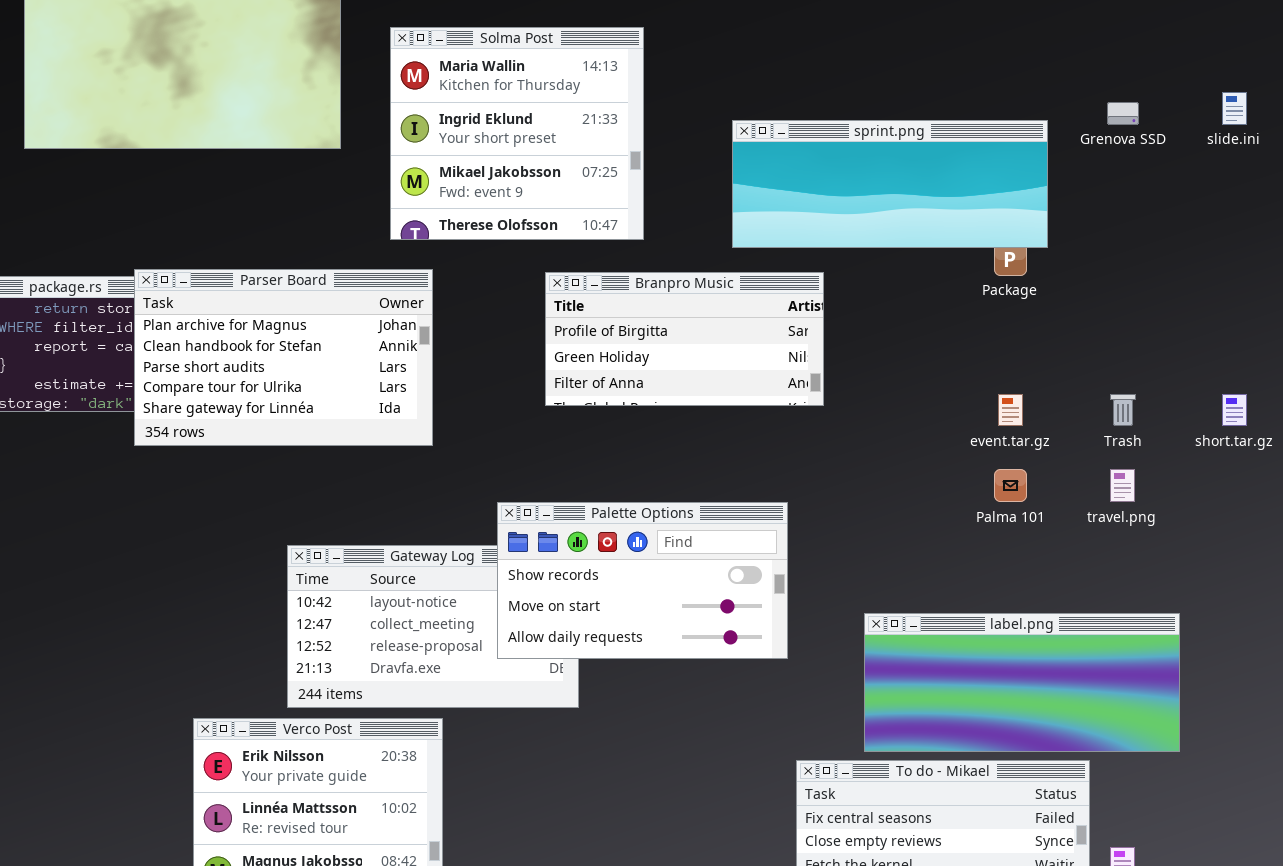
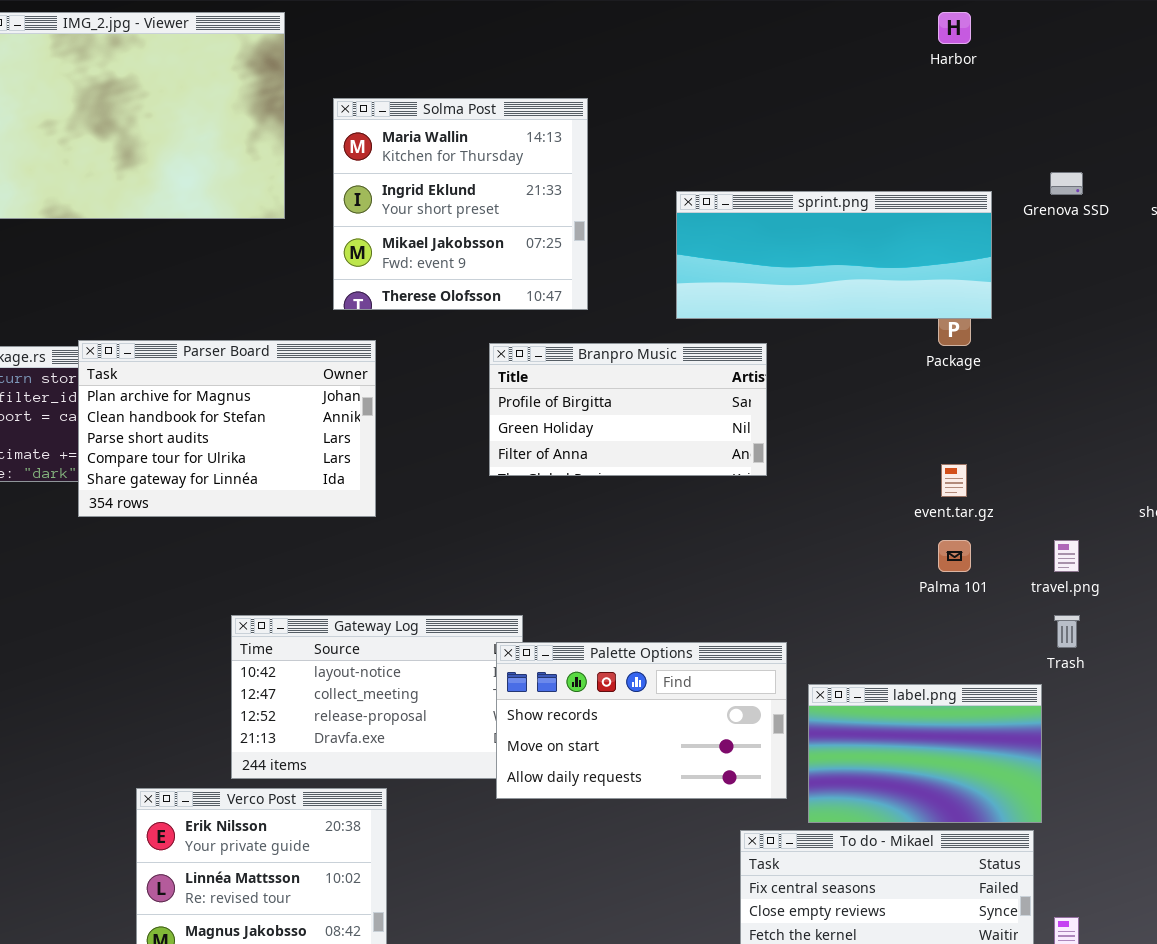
Trash: [1110,394,1136,426] -> [1054,615,1080,648], moved
Palette Options: [497,502,788,659] -> [496,642,787,799], moved
label.png: [864,613,1180,752] -> [808,684,1042,823], resized

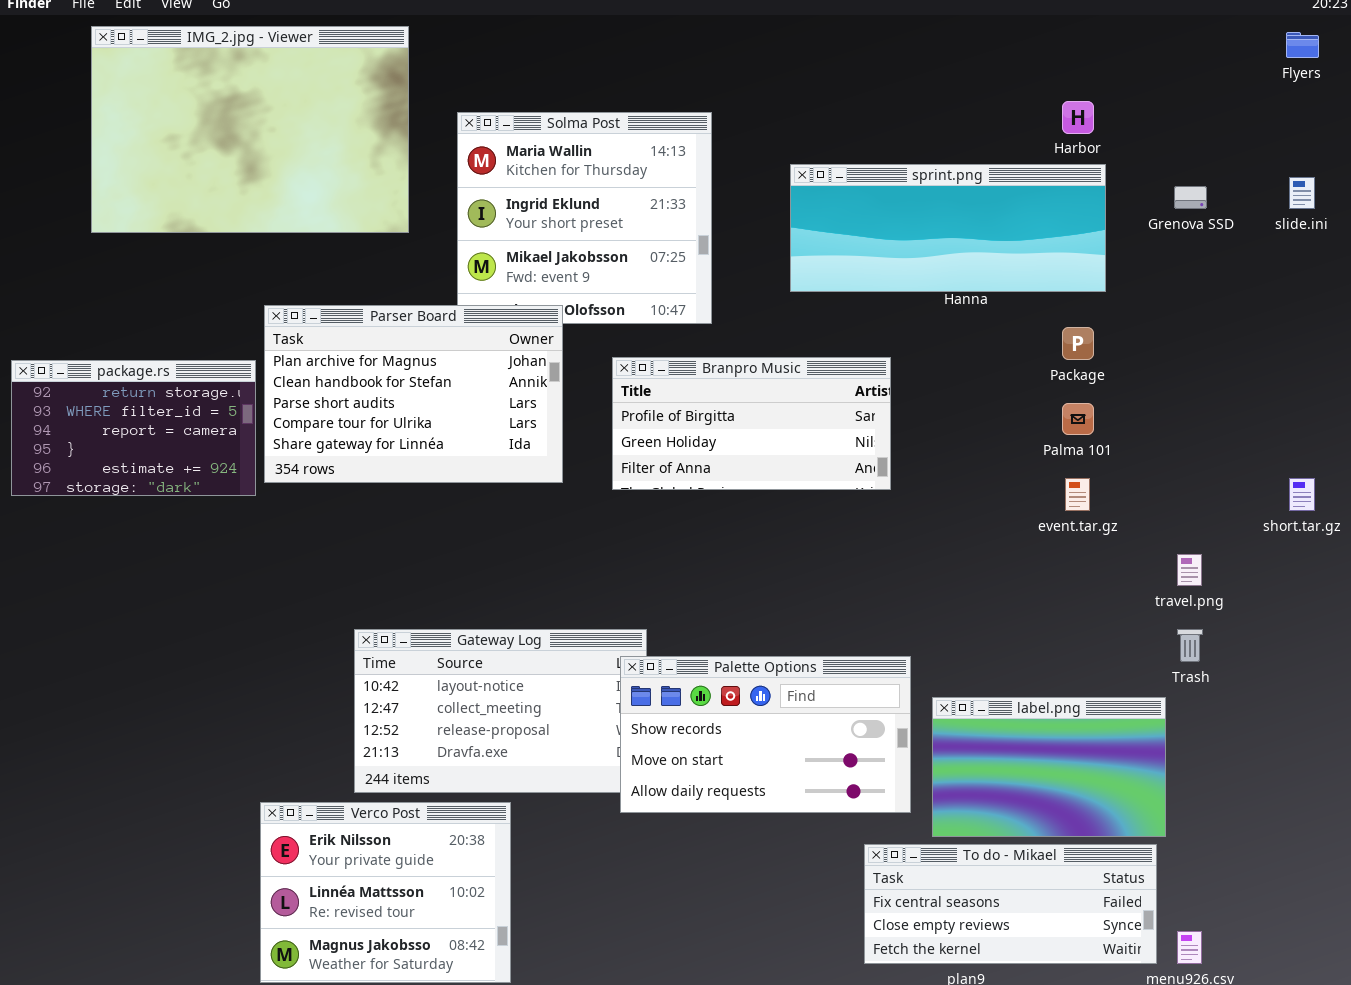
Harbor: [938,12,971,44] -> [1062,101,1094,134], moved
sprint.png: [676,191,992,319] -> [790,164,1106,292], moved
Parser Board: [78,340,376,517] -> [264,305,563,483], moved
Palma 101: [938,540,971,572] -> [1062,403,1094,435], moved

